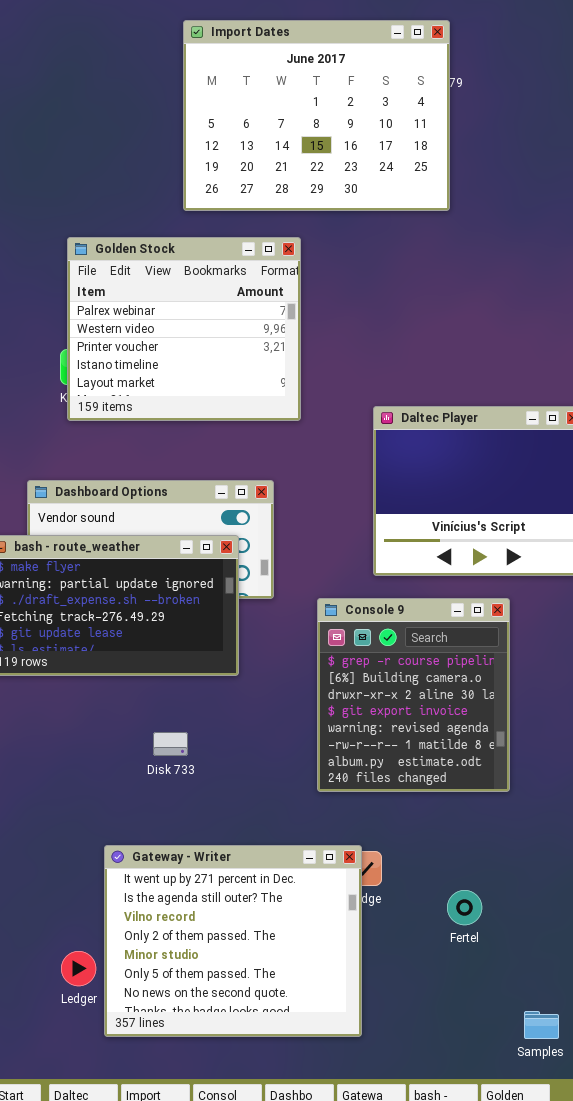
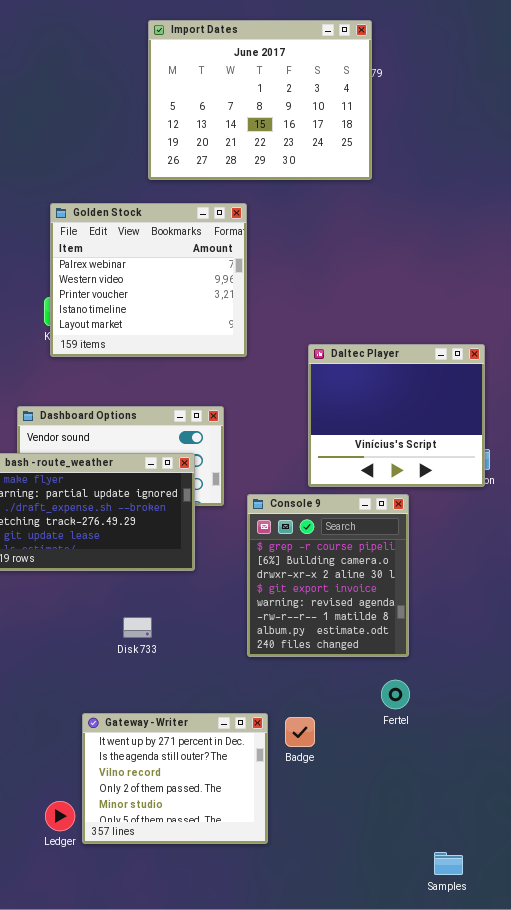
Console 9: [317,598,510,792] -> [247,494,409,657], moved
Gateway - Writer: [104,845,362,1037] -> [82,713,268,844], resized
Fertel: [447,890,482,925] -> [381,680,410,709], moved

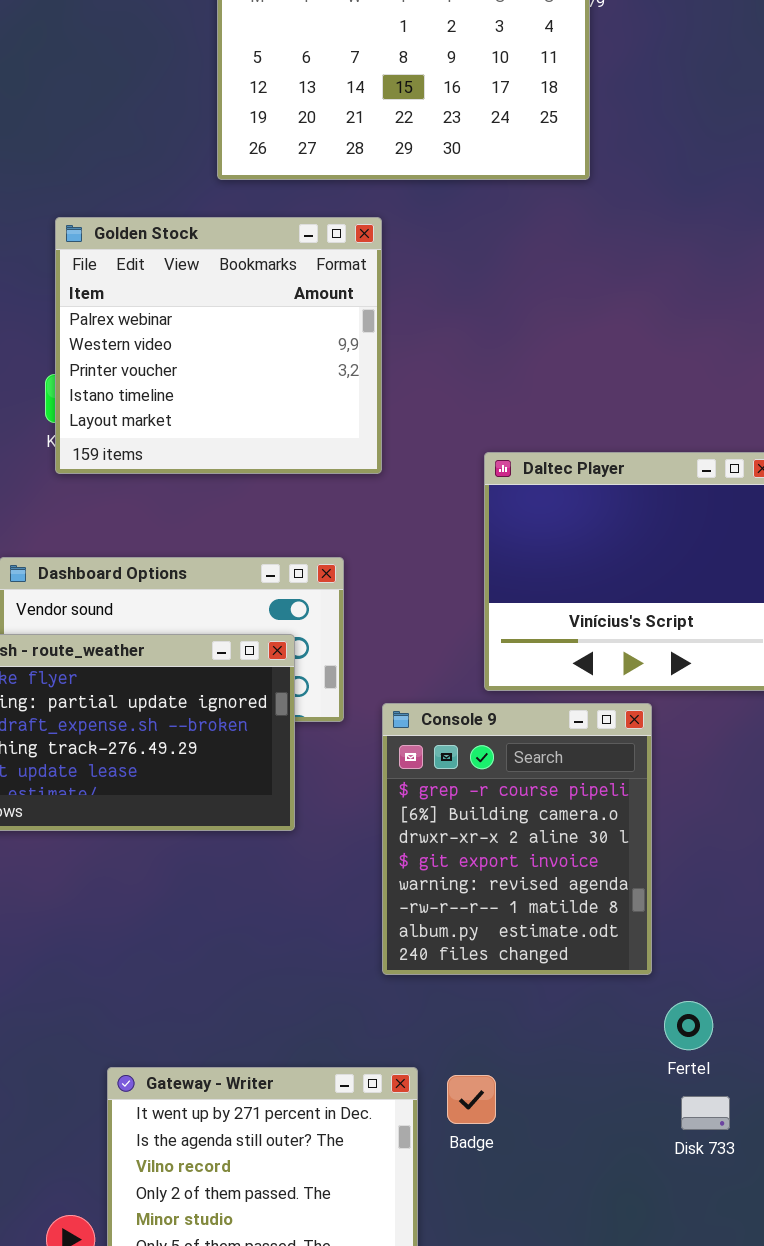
Disk 733: [123,617,152,638] -> [681,1096,730,1130], moved
Fertel: [381,680,410,709] -> [664,1001,713,1050], moved

